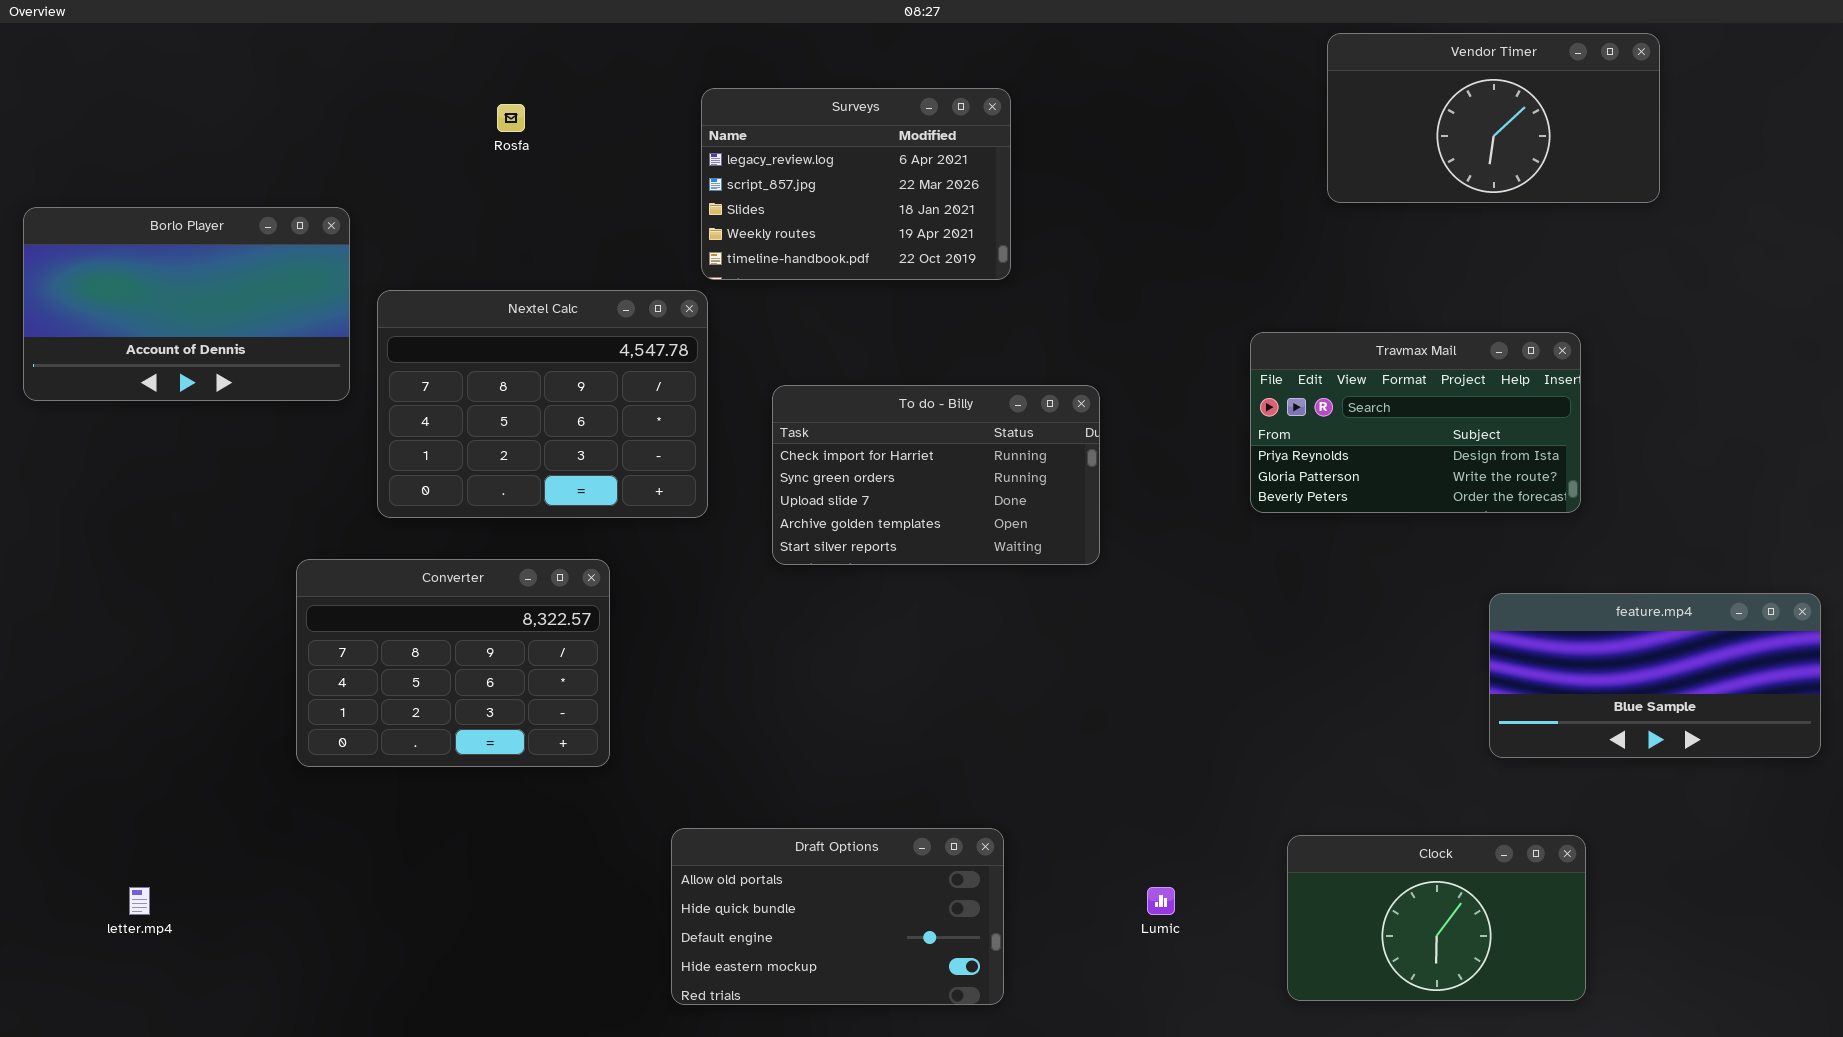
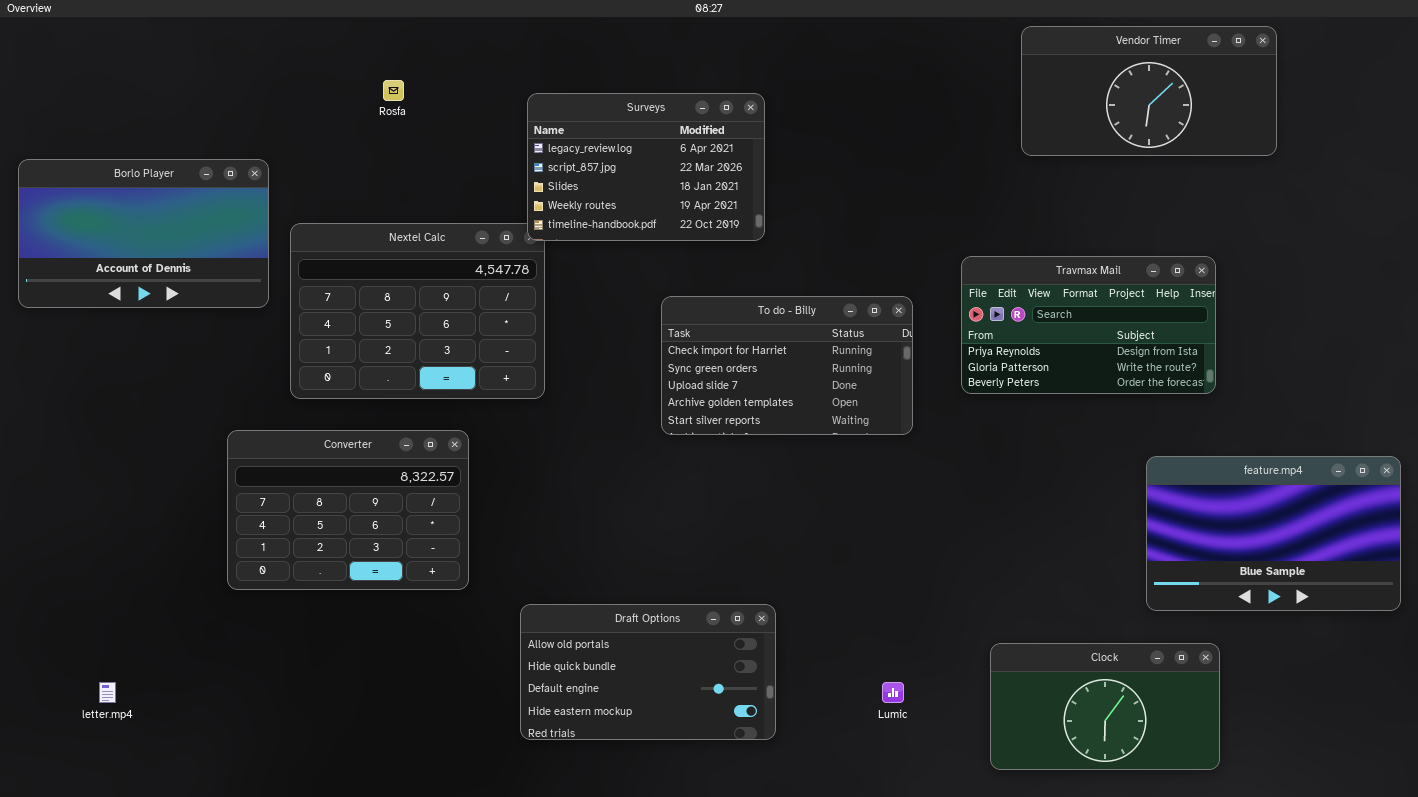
Surveys: [701,88,1011,280] -> [527,93,765,241], moved
To do - Billy: [772,385,1100,565] -> [661,296,913,435], moved
feature.mp4: [1489,593,1821,758] -> [1146,456,1401,611], resized
Draft Options: [671,828,1004,1005] -> [520,604,776,740], moved

